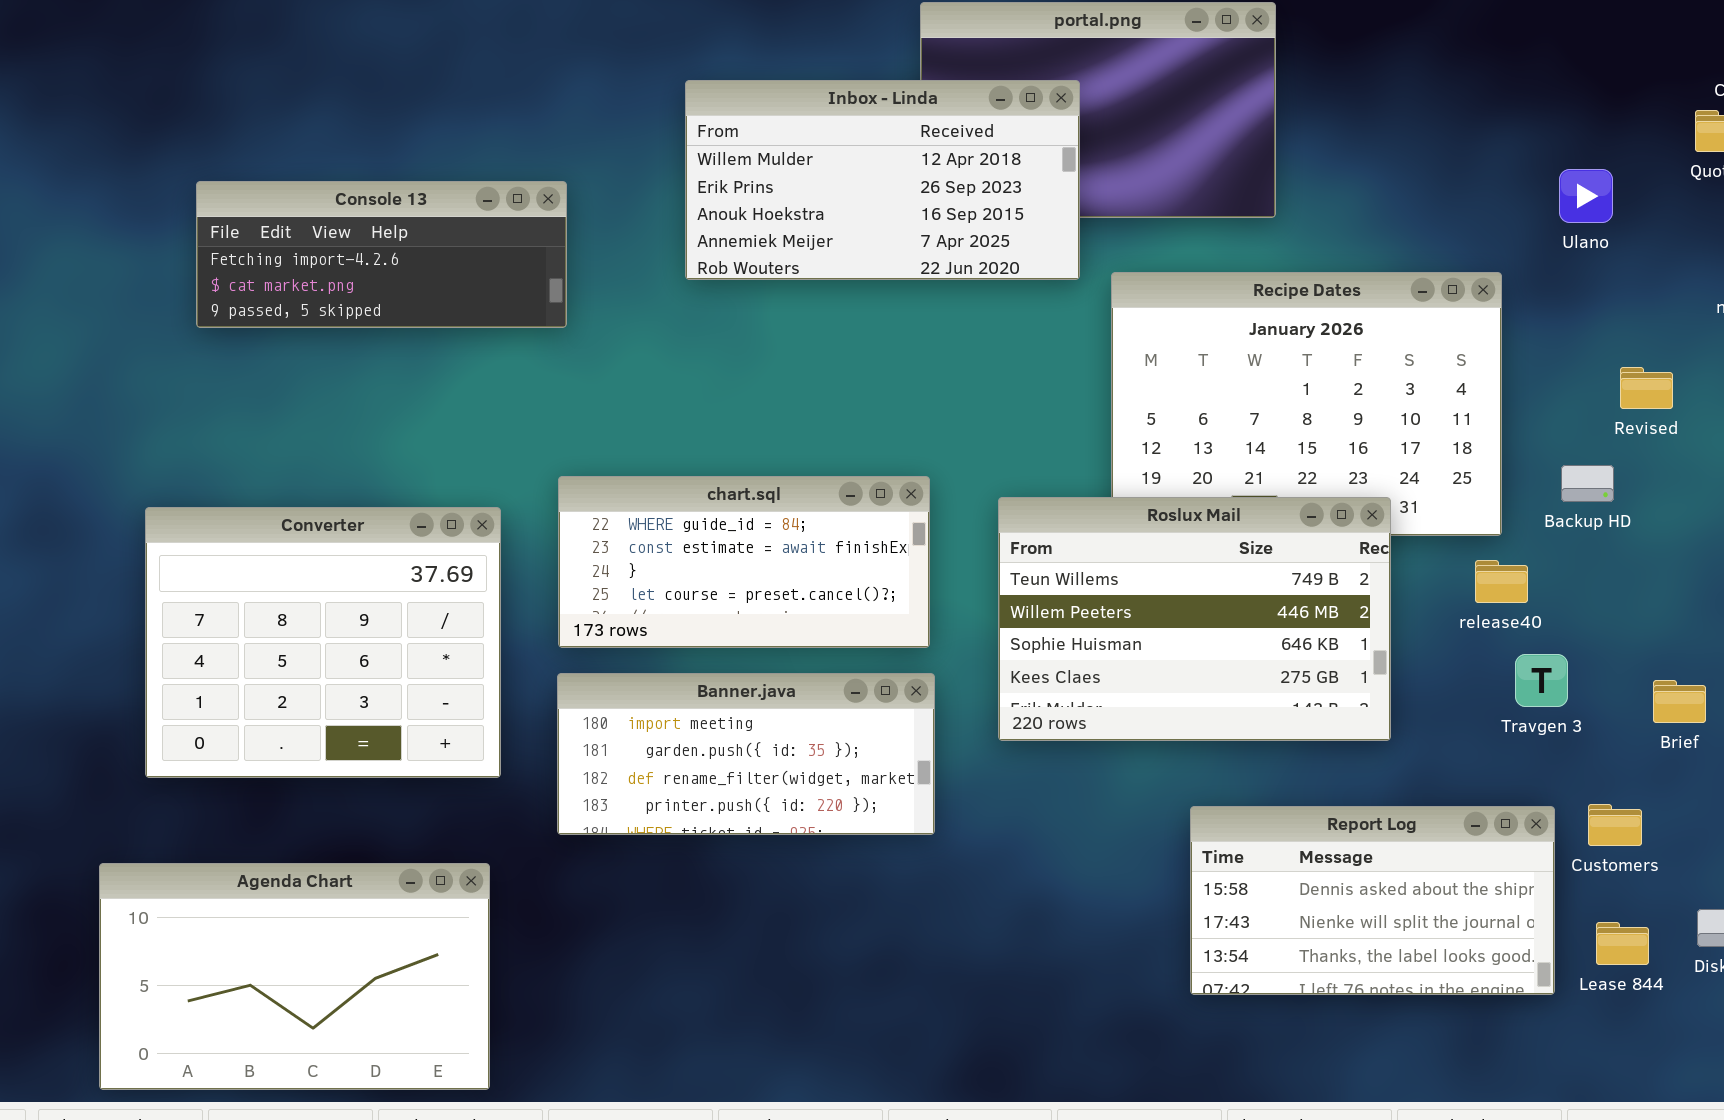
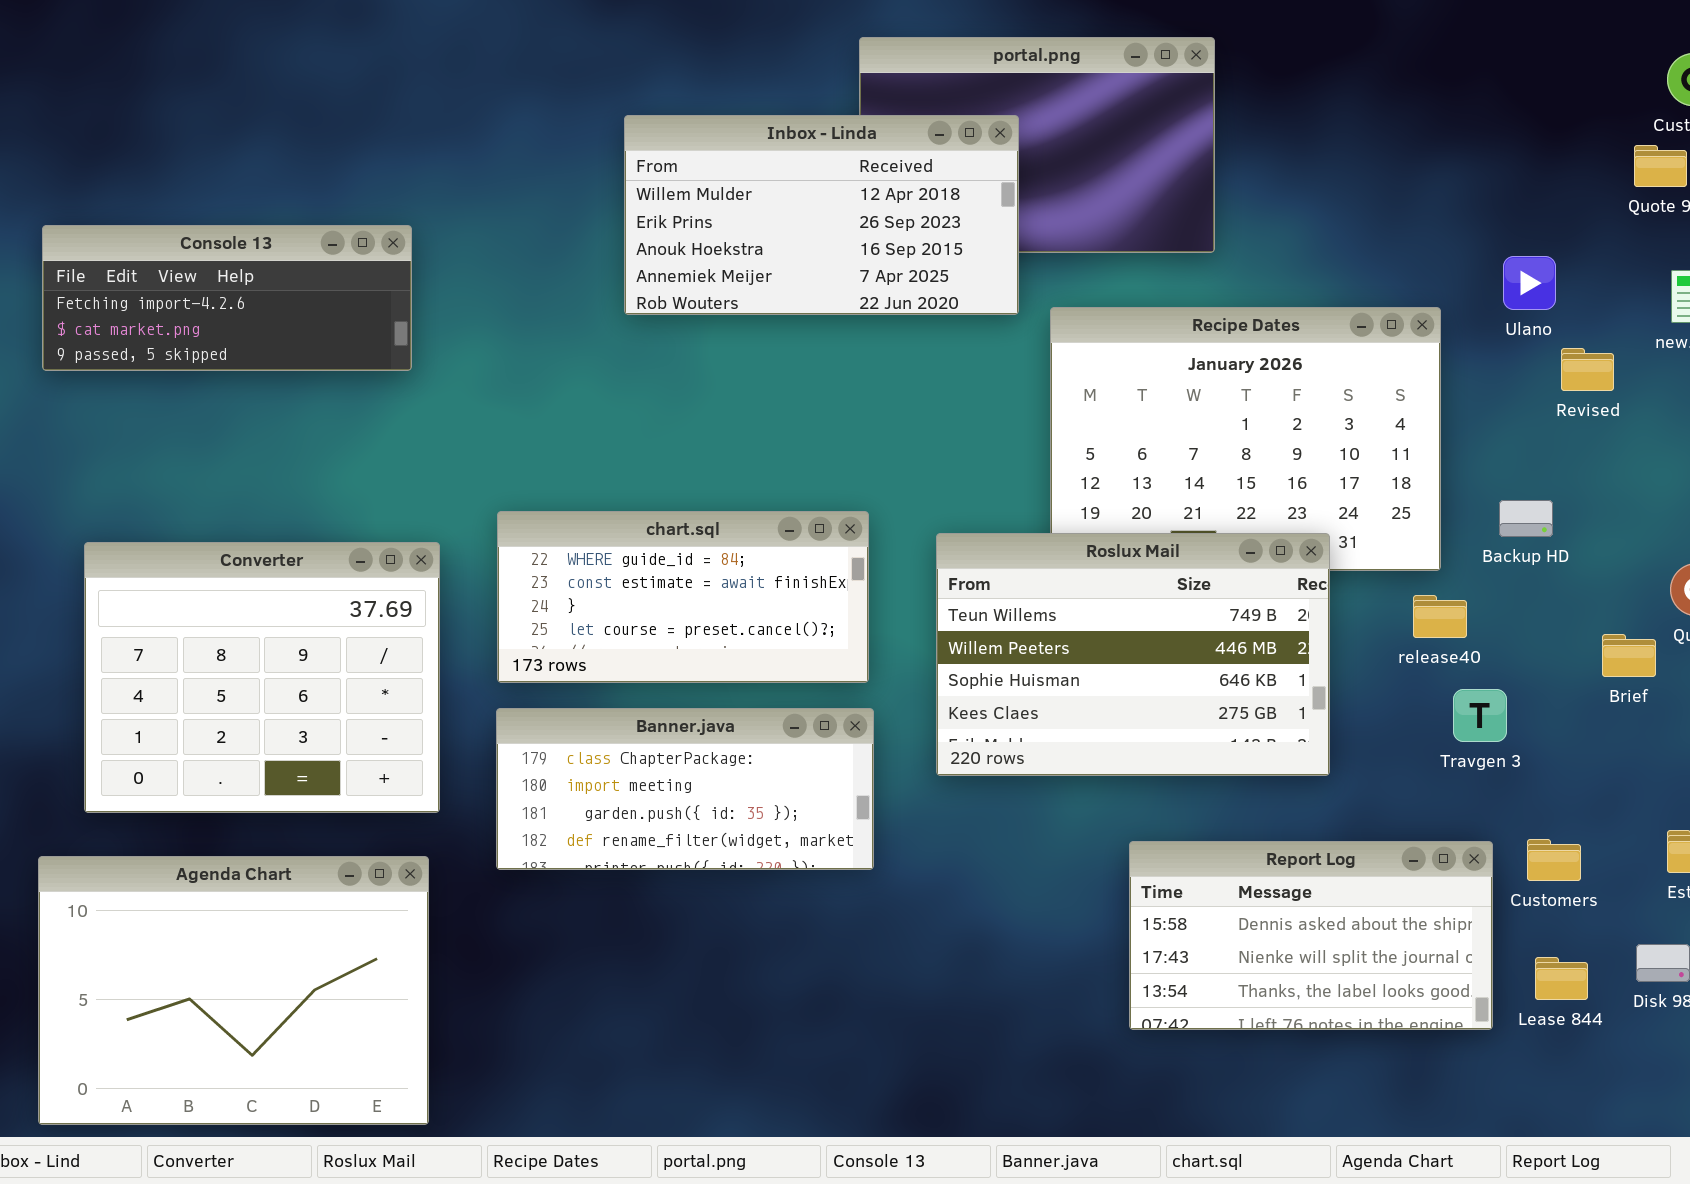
Ulano: [1559,169,1613,223] -> [1503,256,1556,310], moved
Console 13: [196,181,567,328] -> [42,225,412,371], moved
Revised: [1620,367,1673,409] -> [1561,348,1614,391], moved
Banner.java: [557,673,935,835] -> [496,708,874,870], scrolled up 1 row
Brief: [1653,680,1706,723] -> [1602,634,1656,677], moved
Agenda Chart: [99,863,490,1090] -> [38,856,429,1125], resized

